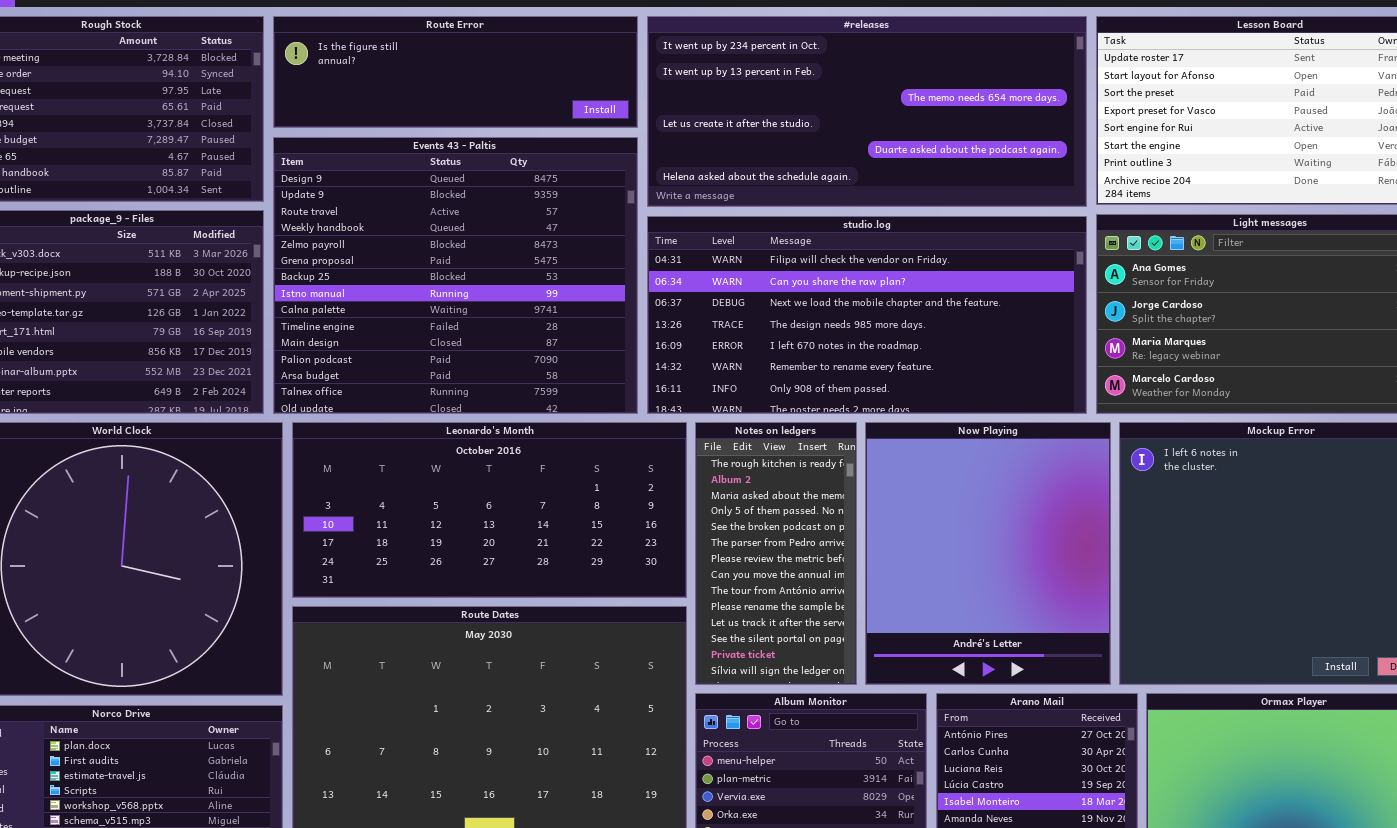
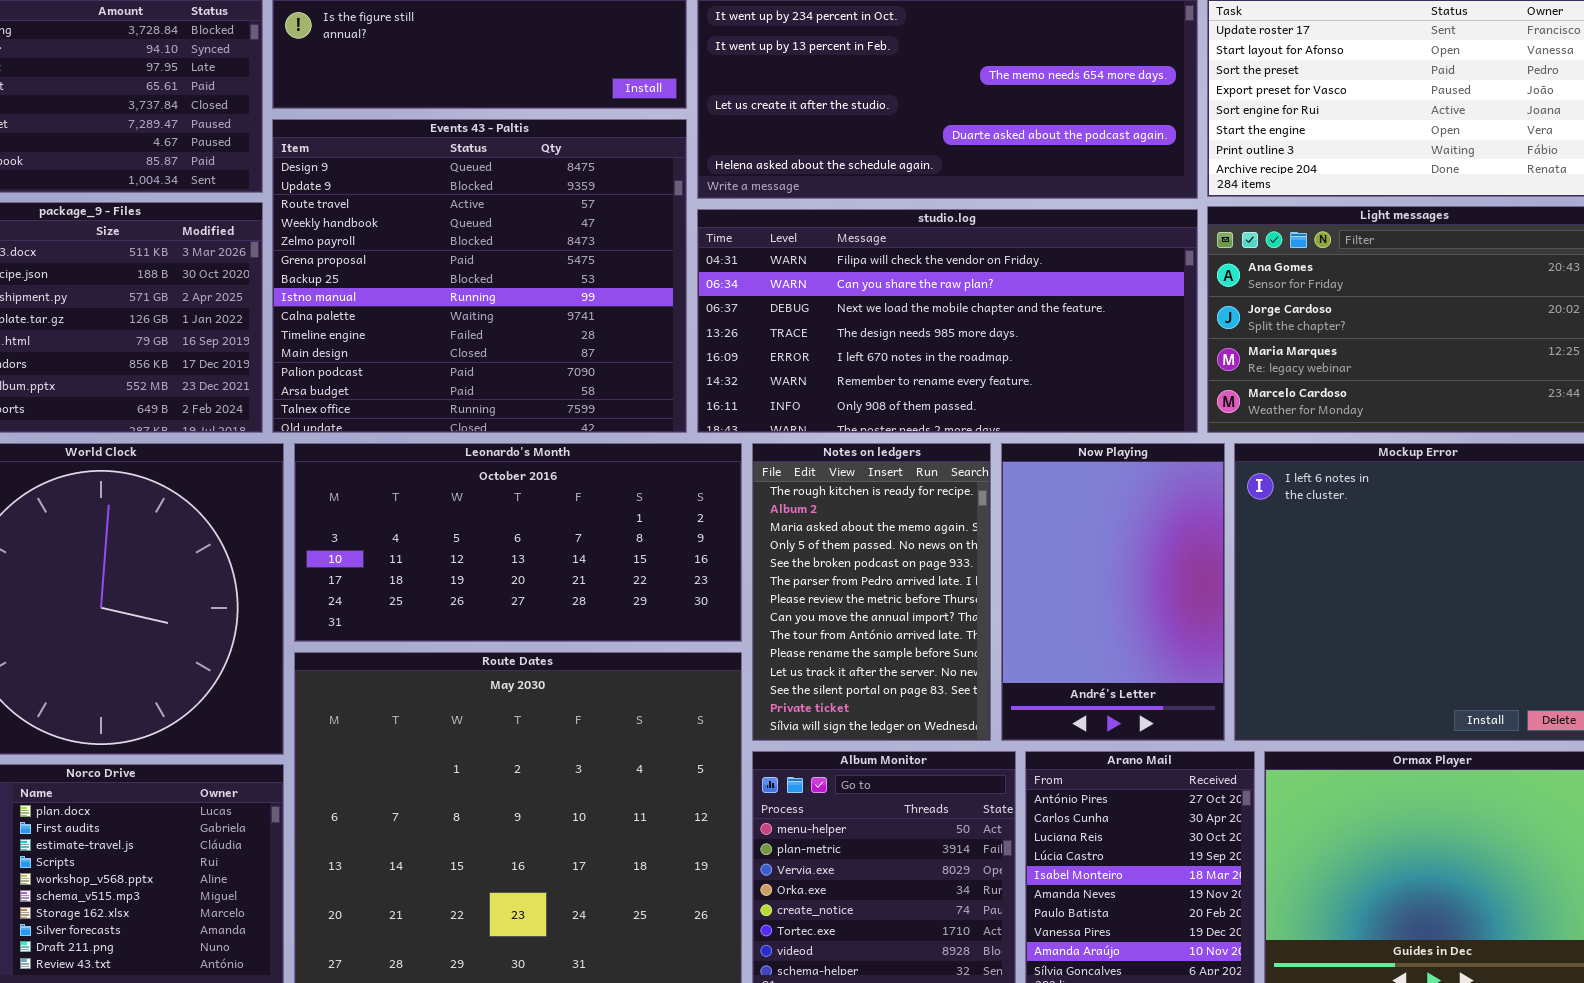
Notes on ledgers: [695,422,857,685] -> [752,443,991,741], resized
Now Playing: [865,422,1111,685] -> [1001,443,1225,741], resized

